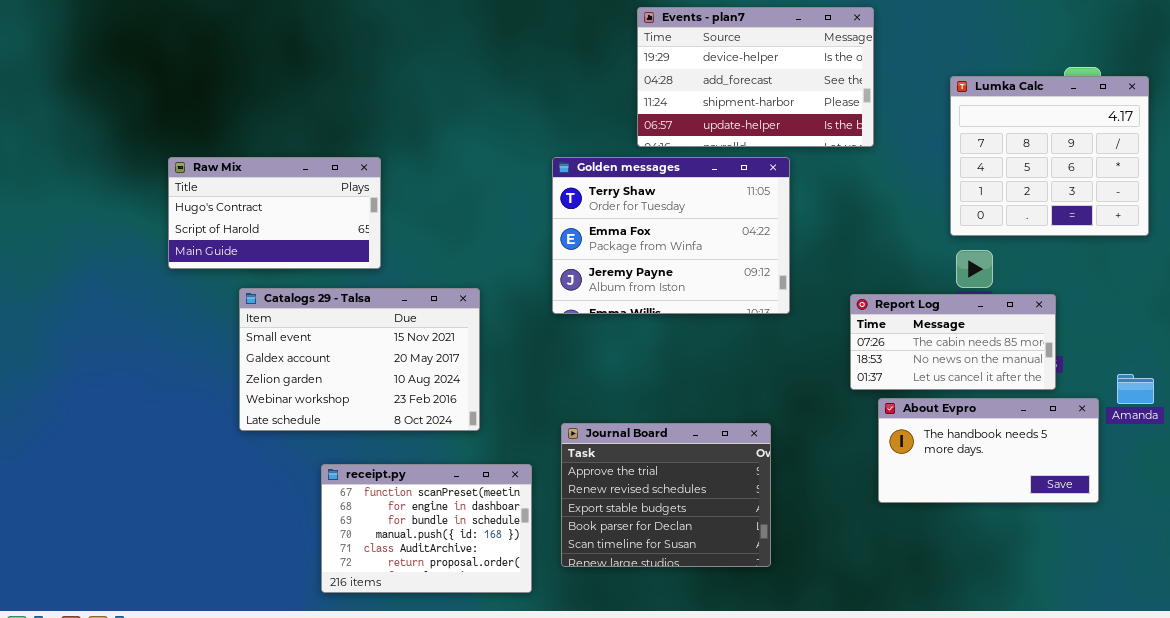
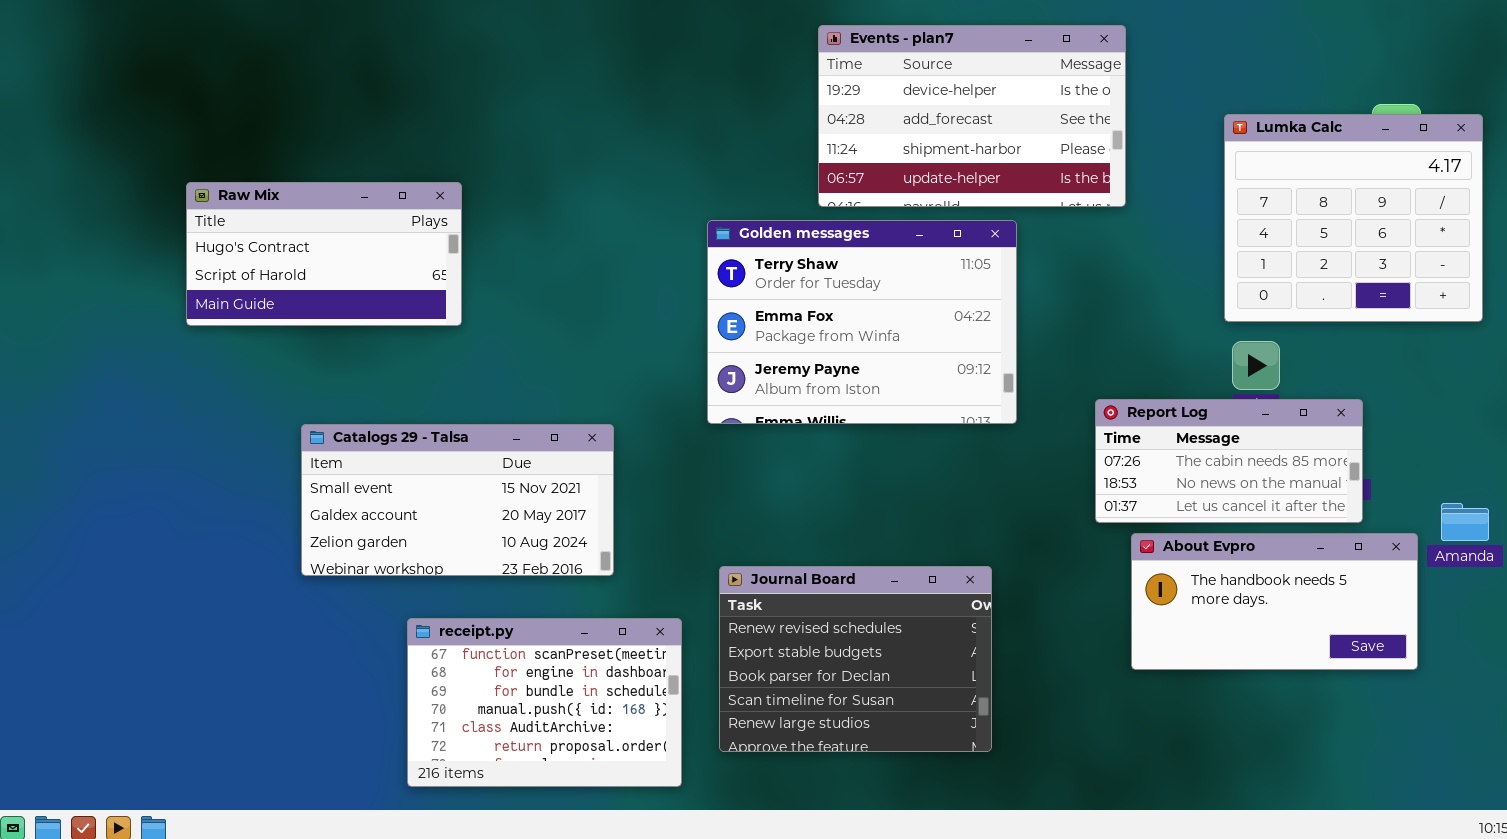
Raw Mix: [168,157,381,269] -> [186,182,462,326], moved
Catalogs 29 - Talsa: [239,288,480,431] -> [301,424,614,576], resized
Journal Board: [561,423,771,567] -> [719,566,992,752], scrolled down 1 row

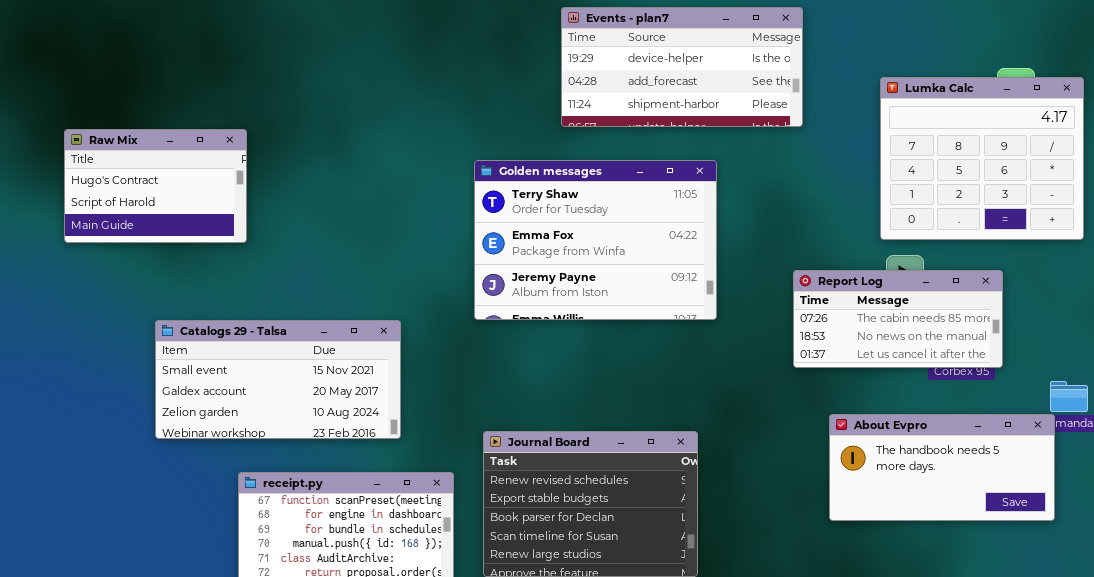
Events - plan7: [818,25,1126,207] -> [561,7,803,127], resized
Raw Mix: [186,182,462,326] -> [64,129,247,243], resized
Report Log: [1095,399,1363,523] -> [793,270,1003,368], moved
About Evpro: [1131,533,1418,670] -> [829,414,1055,521], moved

